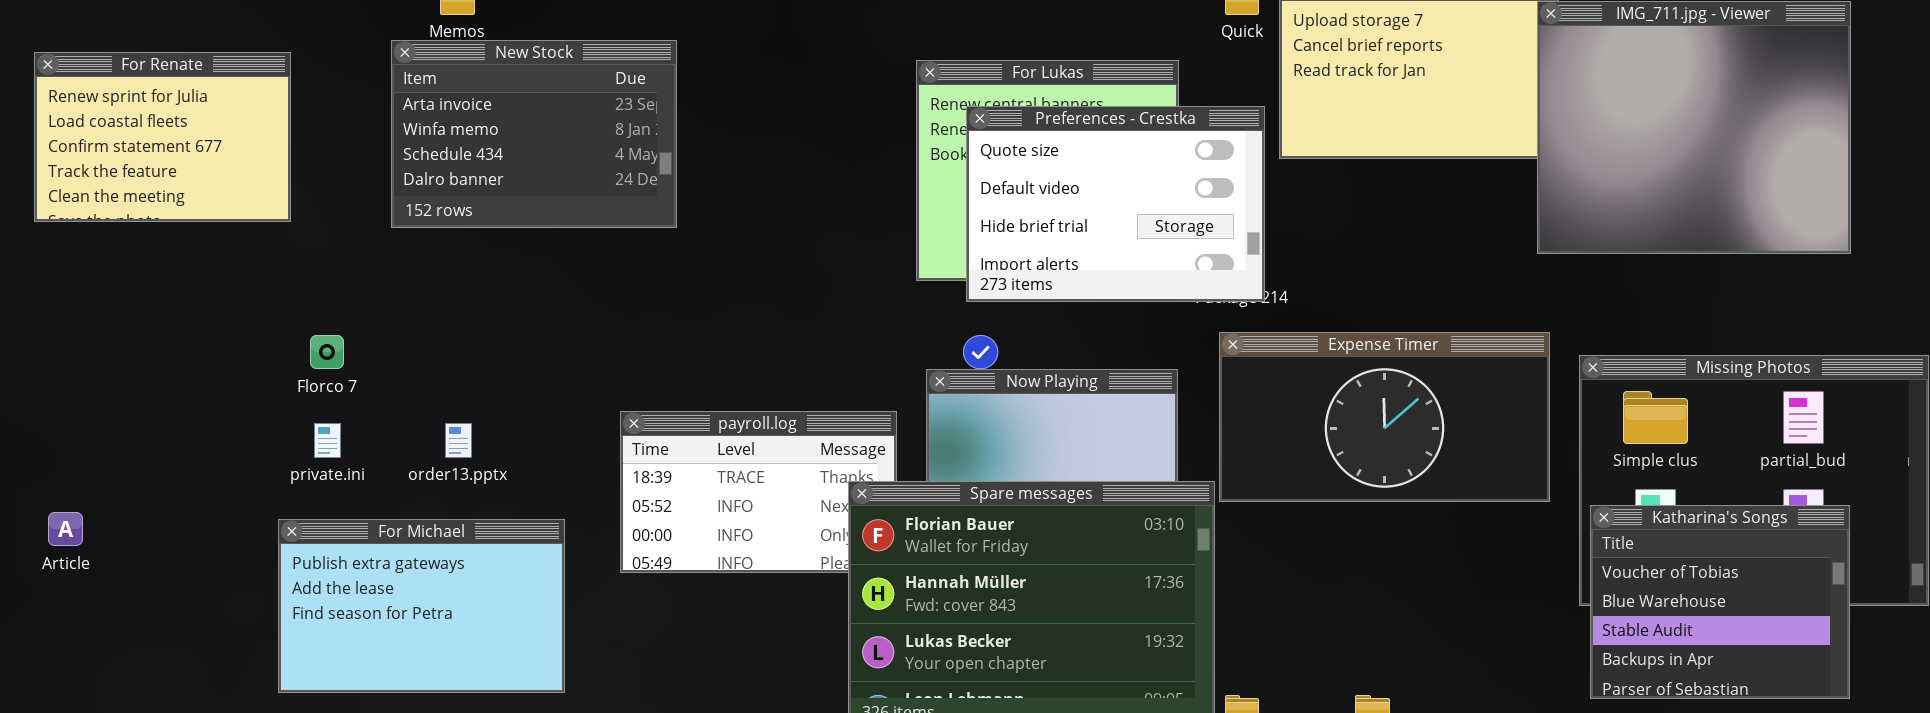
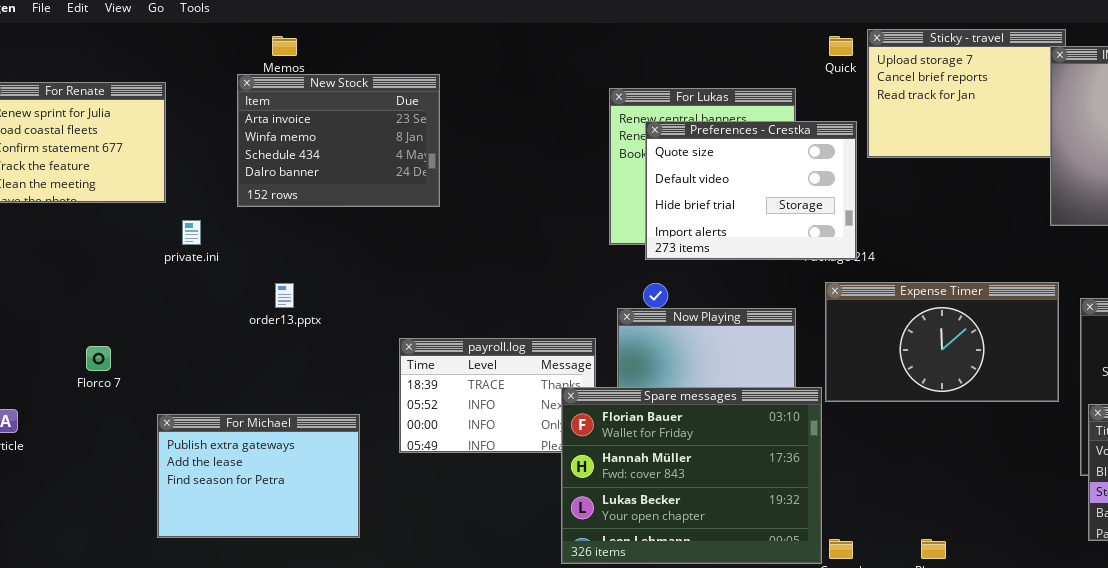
Florco 7: [310,335,344,369] -> [86,346,111,371], moved
private.ini: [314,423,341,458] -> [182,220,201,245], moved
order13.pptx: [445,423,472,458] -> [275,283,294,308], moved

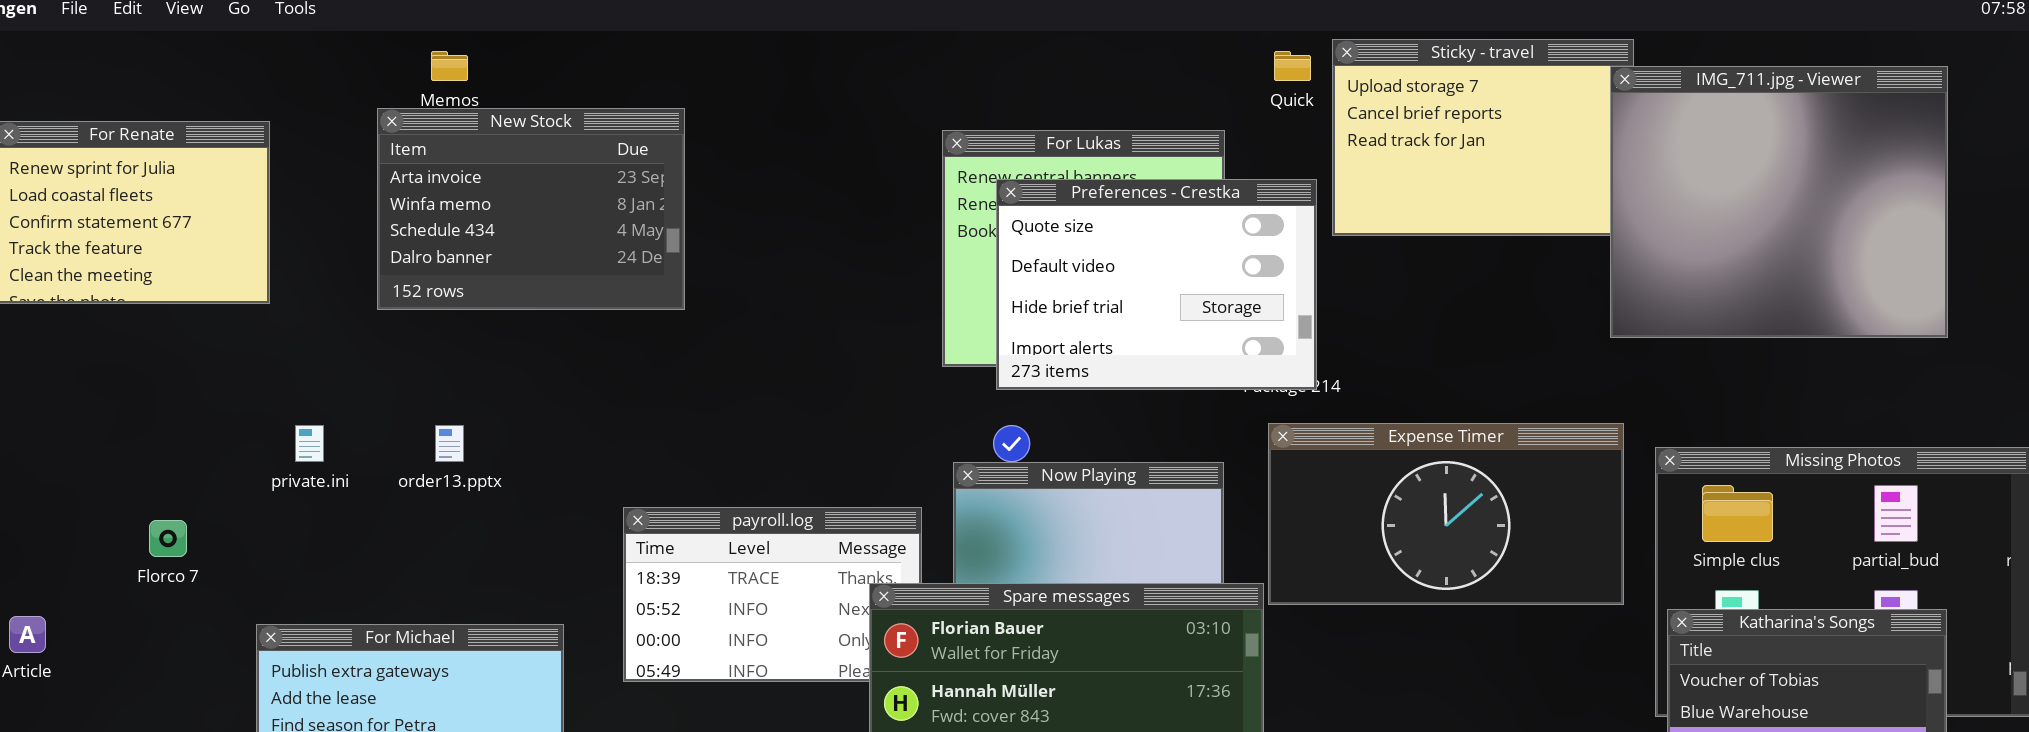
private.ini: [182,220,201,245] -> [295,425,324,462], moved

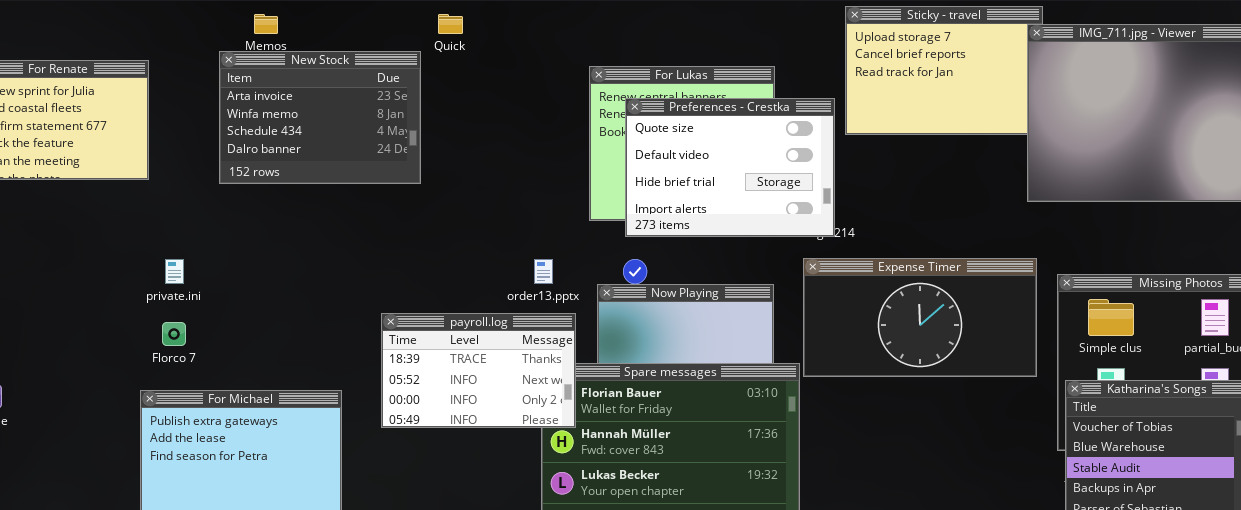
Quick: [1274,51,1311,81] -> [438,14,463,34], moved
order13.pptx: [435,425,464,462] -> [534,259,553,284], moved
payroll.log: [623,507,922,682] -> [381,313,576,428], raised
Florco 7: [149,520,187,557] -> [162,322,186,346], moved

